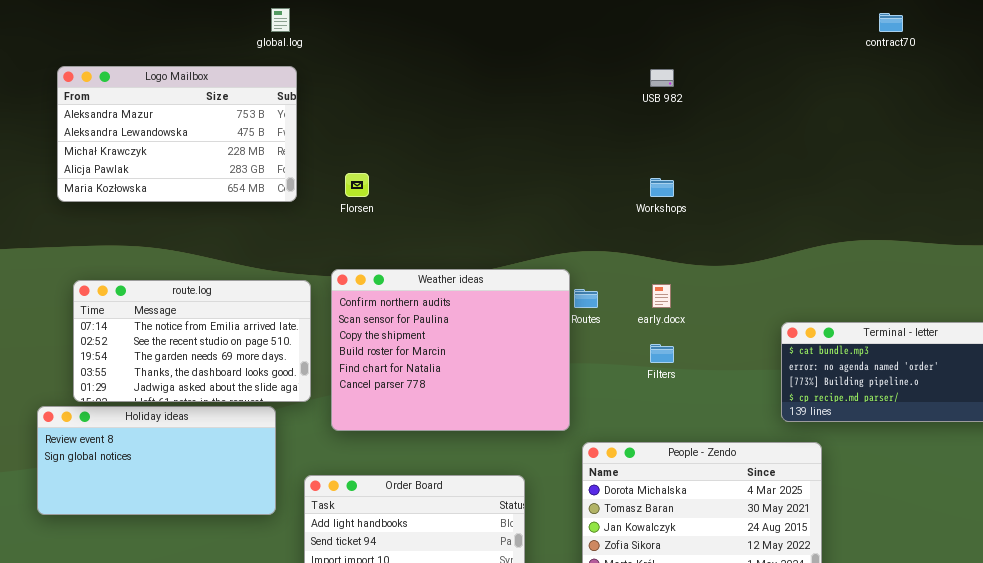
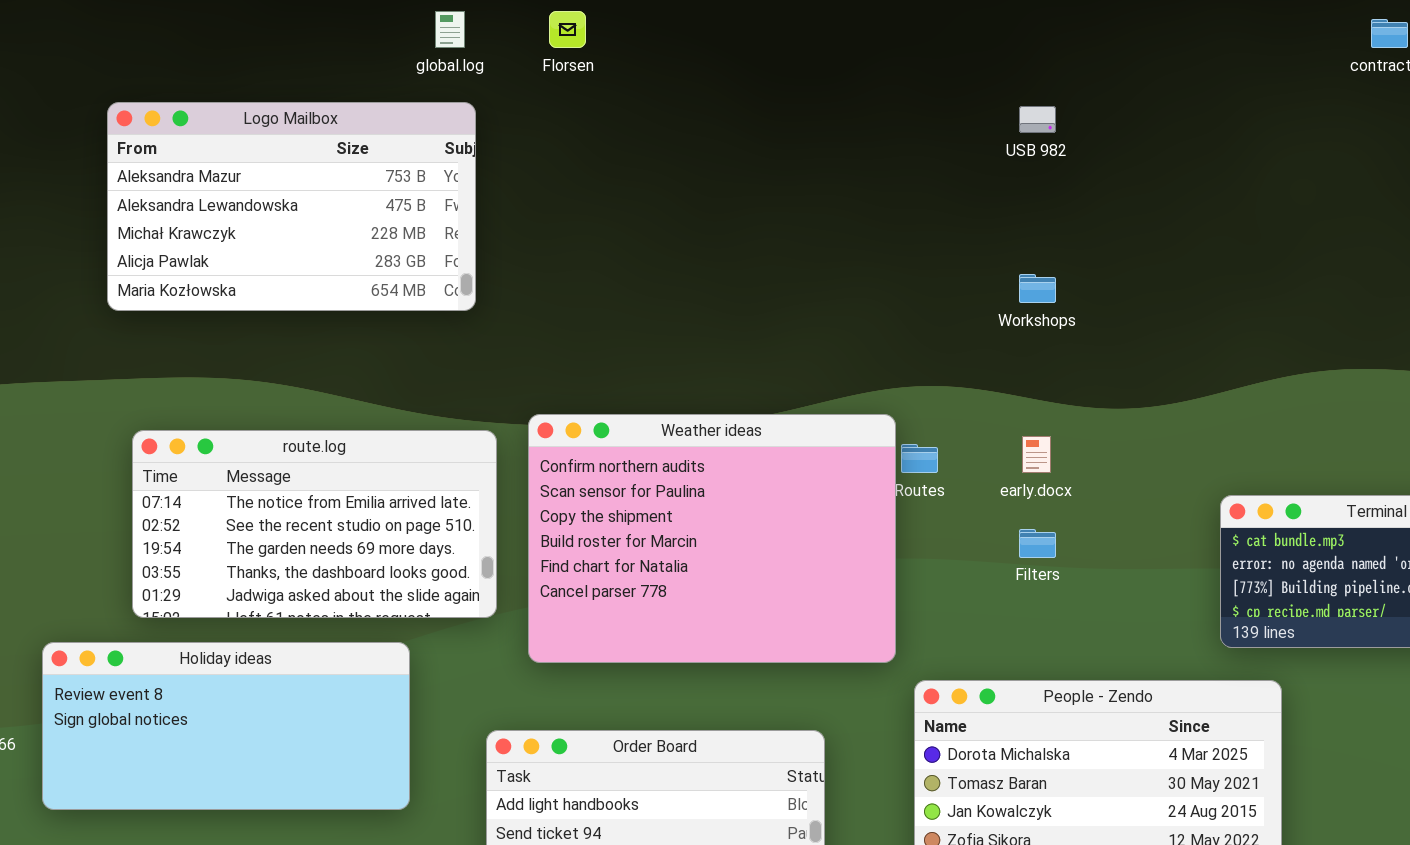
Florsen: [345,173,369,197] -> [549,11,586,48], moved
Holiday ideas: [37,406,276,515] -> [42,642,410,810], moved

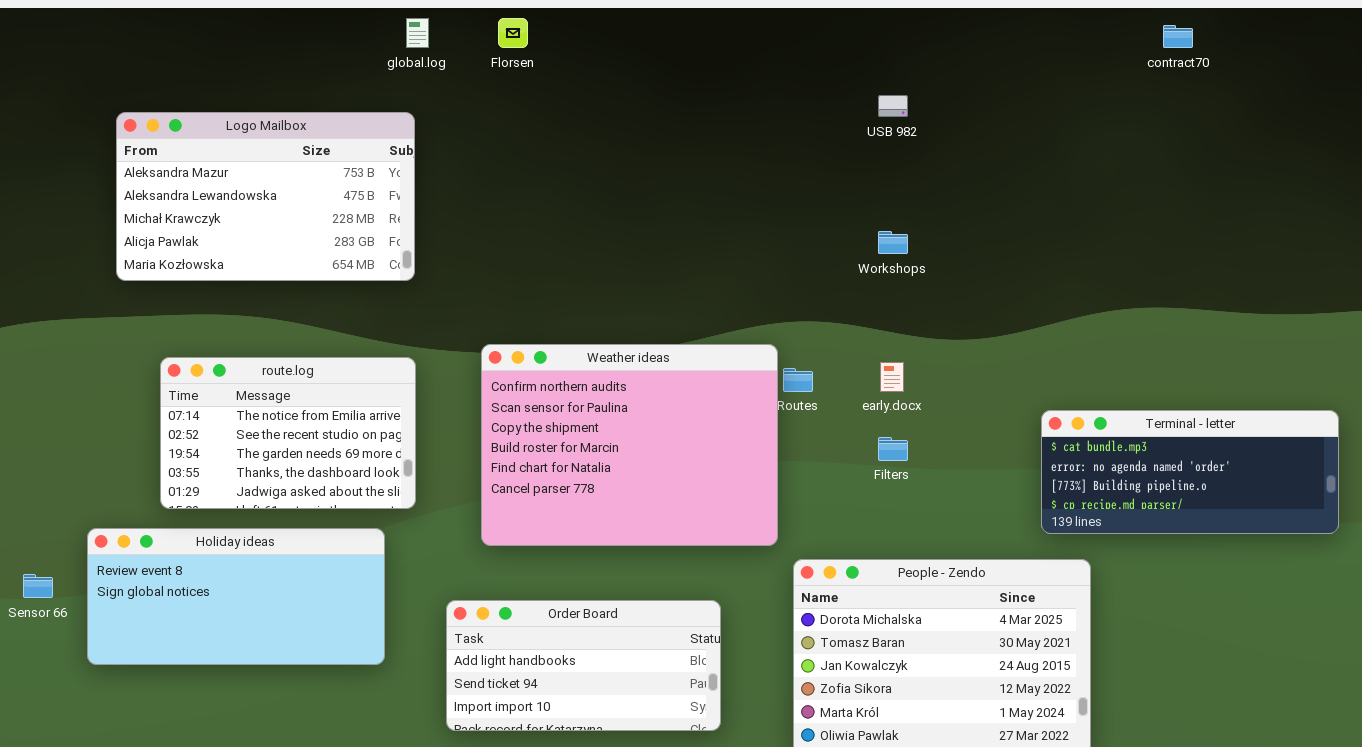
Logo Mailbox: [107,102,476,311] -> [116,112,415,281], moved
route.log: [132,430,497,618] -> [160,357,416,509], resized

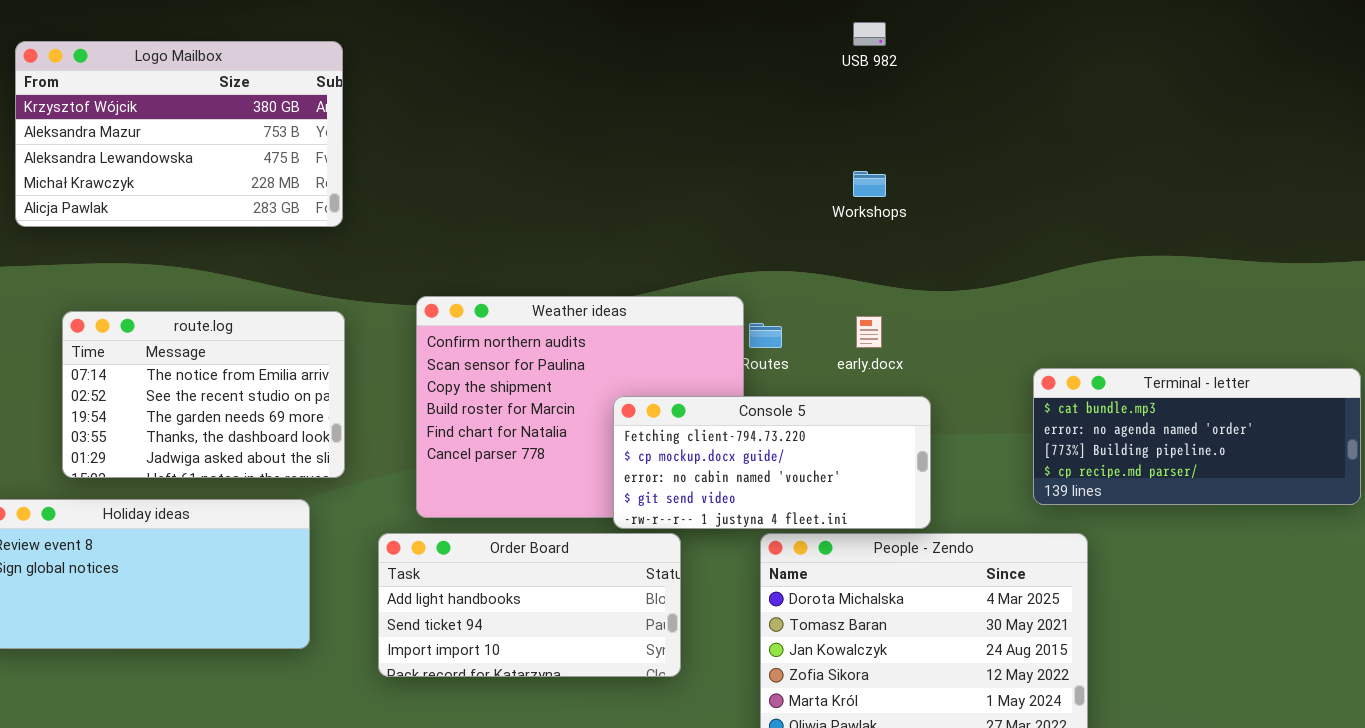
Logo Mailbox: [116,112,415,281] -> [15,41,343,227], scrolled up 1 row
Console 5: none -> [613,396,931,529], opened
Order Board: [446,600,721,731] -> [378,533,681,677], moved

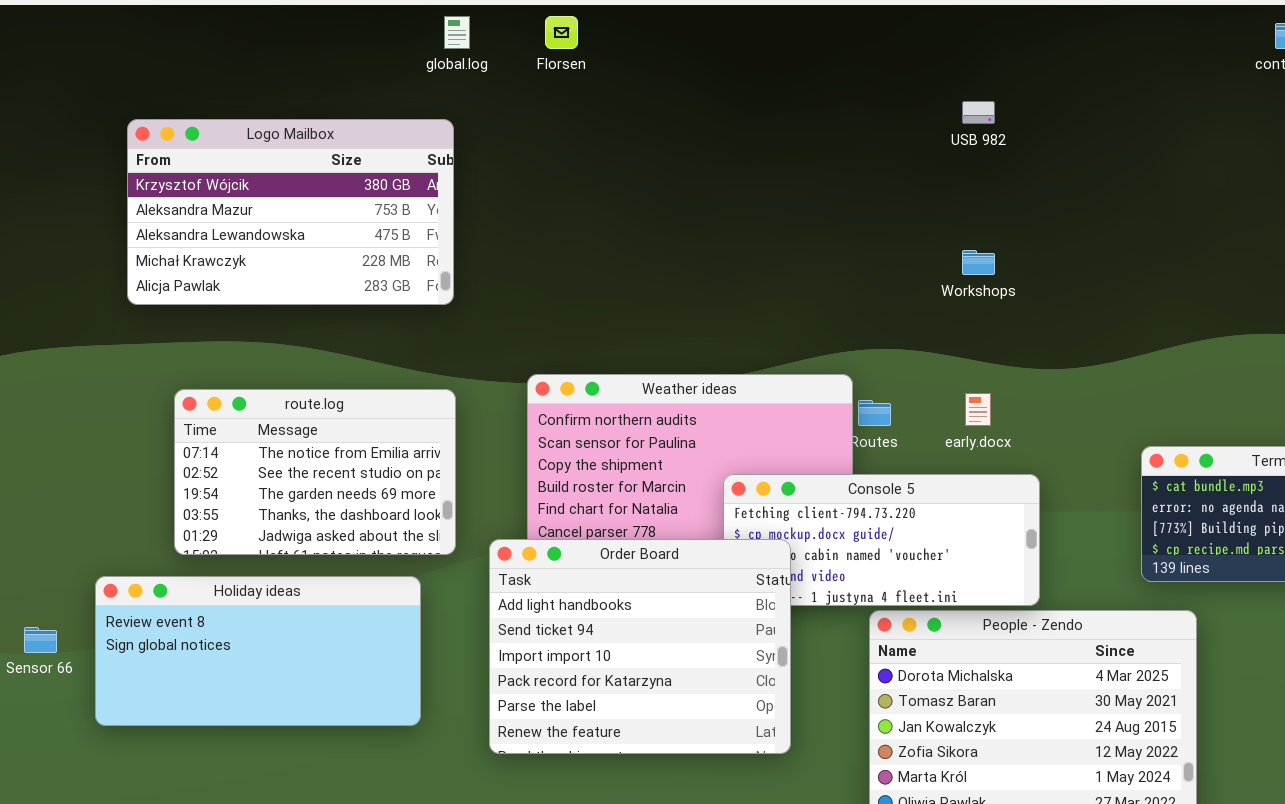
Order Board: [378,533,681,677] -> [489,539,791,754], resized

